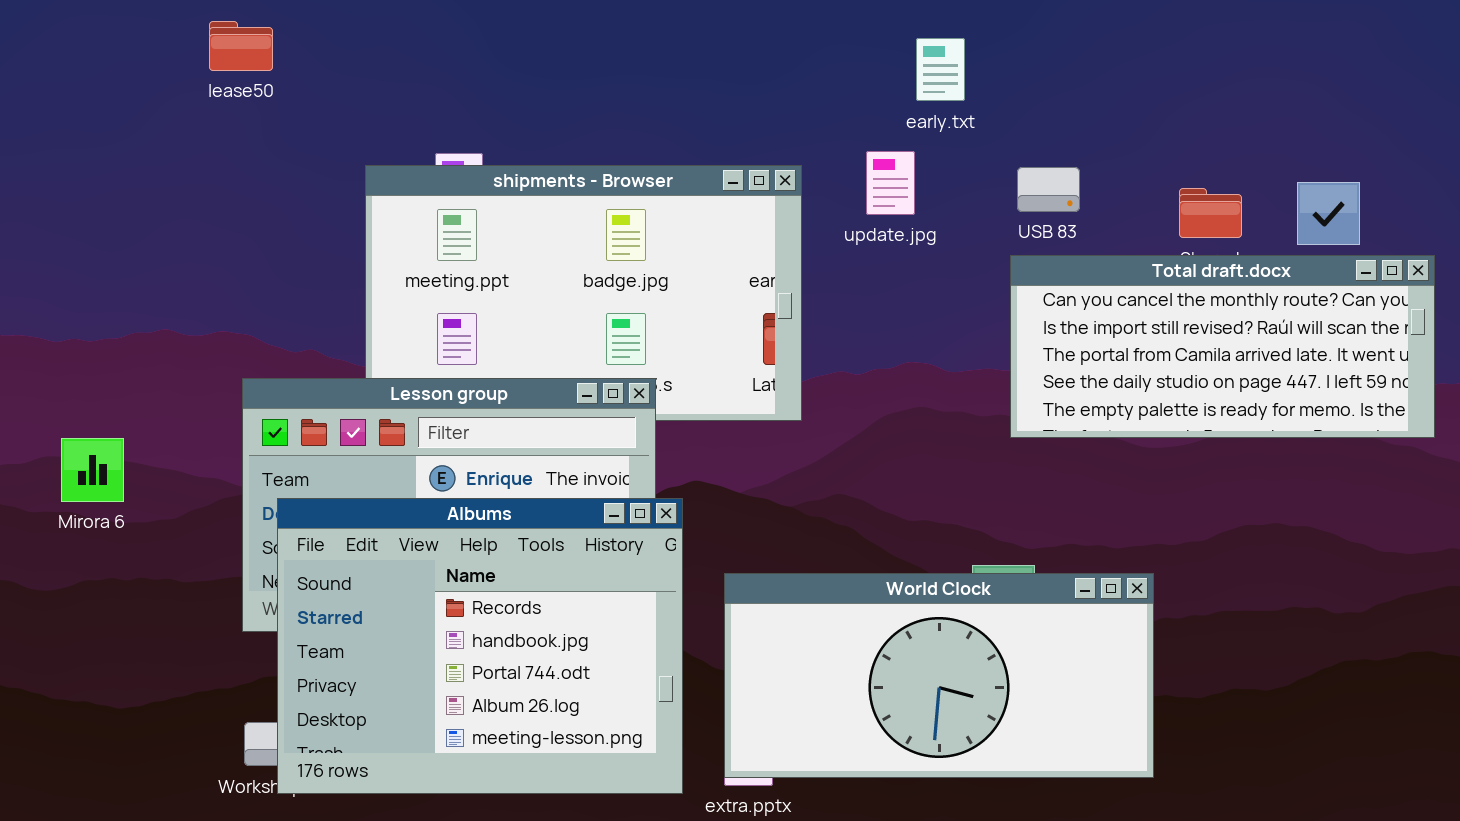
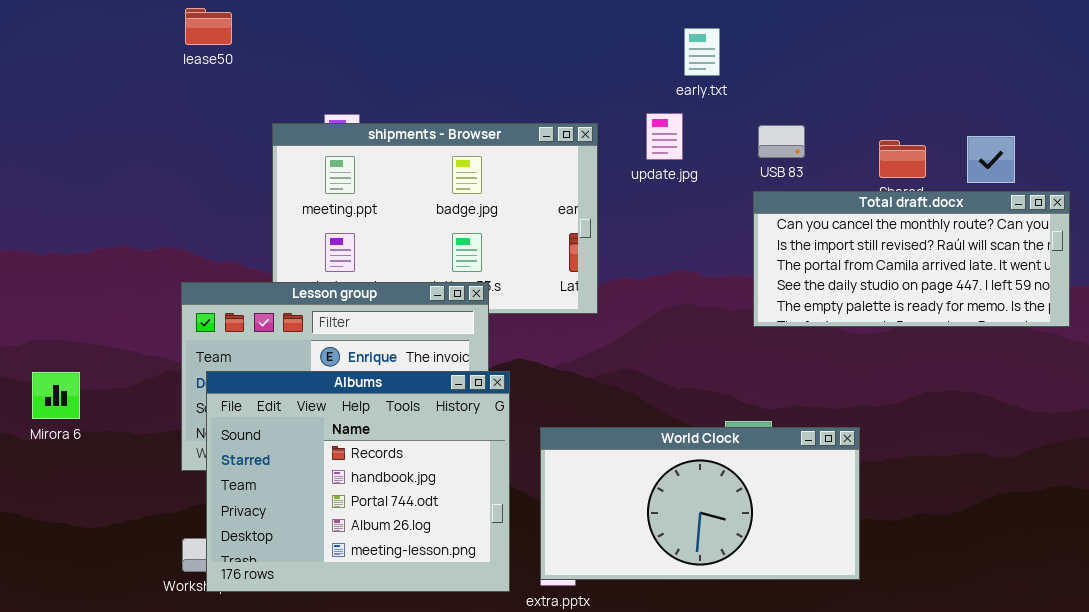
lease50: [209,21,273,71] -> [185,8,232,45], moved
Mirora 6: [61,438,124,502] -> [32,372,80,419], moved

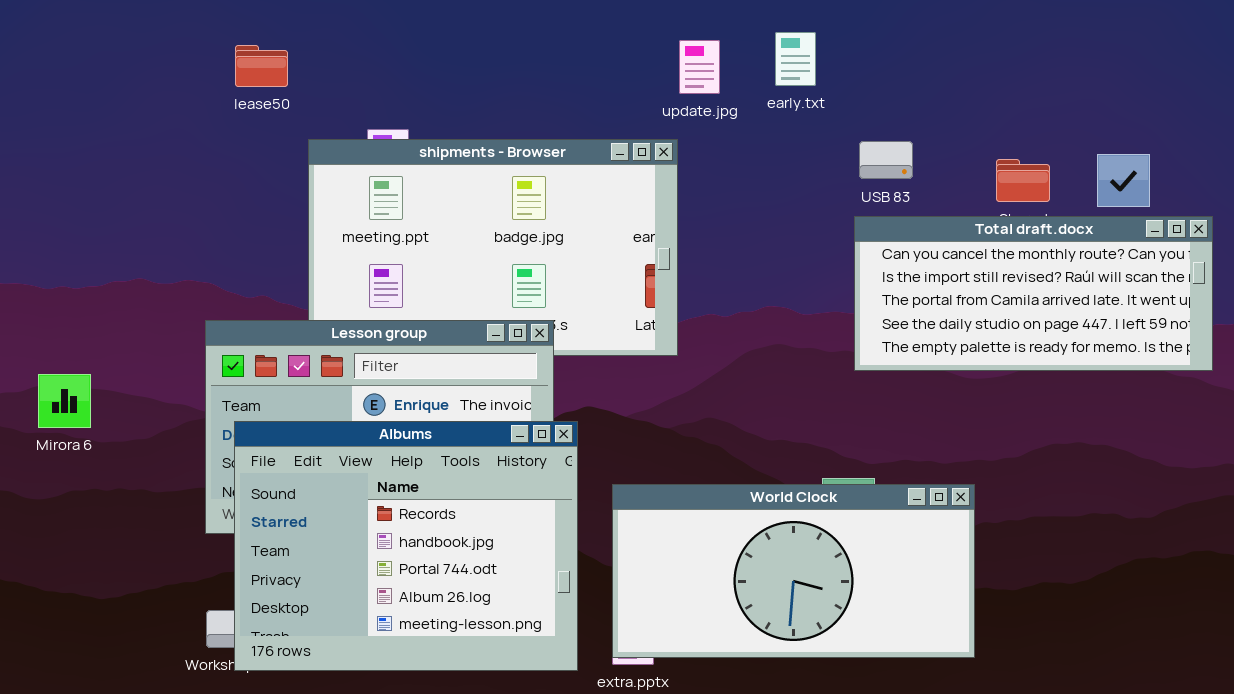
lease50: [185,8,232,45] -> [235,45,288,87], moved
update.jpg: [646,113,683,160] -> [679,40,720,94], moved
Mirora 6: [32,372,80,419] -> [38,374,91,428], moved

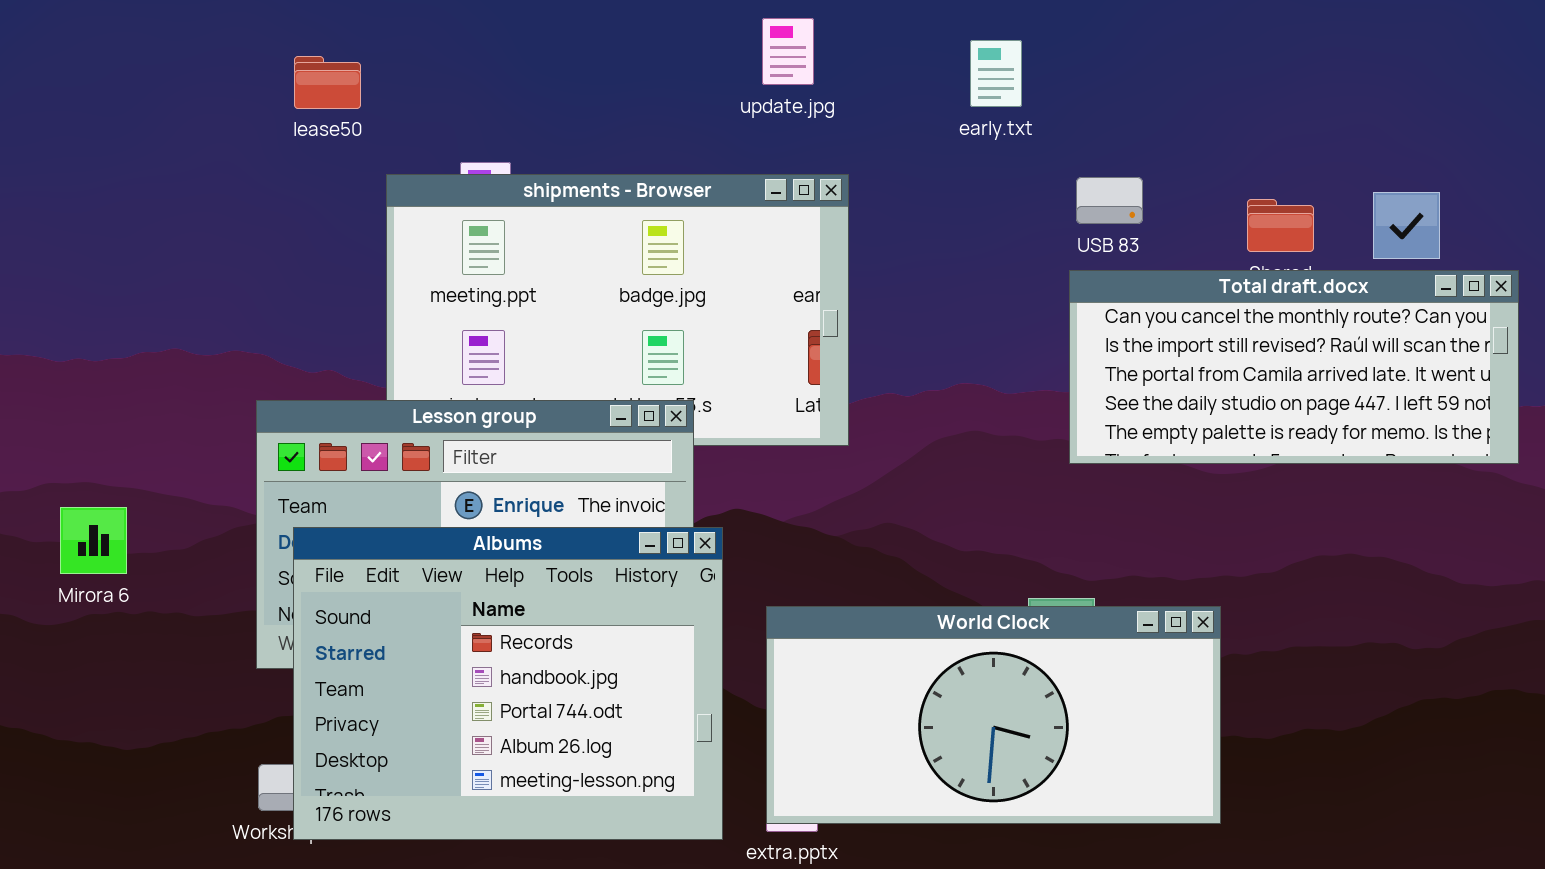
update.jpg: [679,40,720,94] -> [762,18,814,85], moved
Mirora 6: [38,374,91,428] -> [60,507,127,574], moved

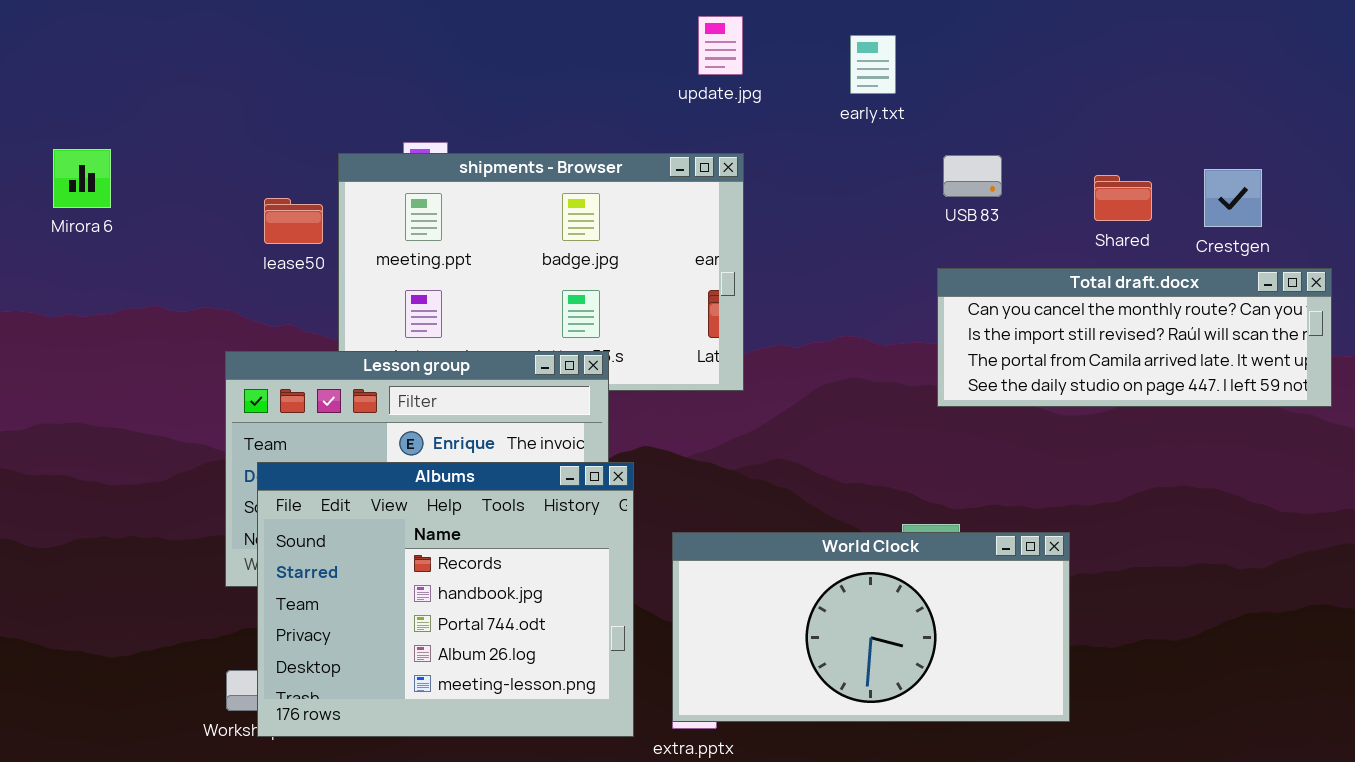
update.jpg: [762,18,814,85] -> [698,16,743,75], moved
lease50: [294,56,361,109] -> [264,198,323,244], moved
Total draft.docx: [1069,270,1519,464] -> [937,268,1332,407], resized
Mirora 6: [60,507,127,574] -> [53,149,111,208], moved

